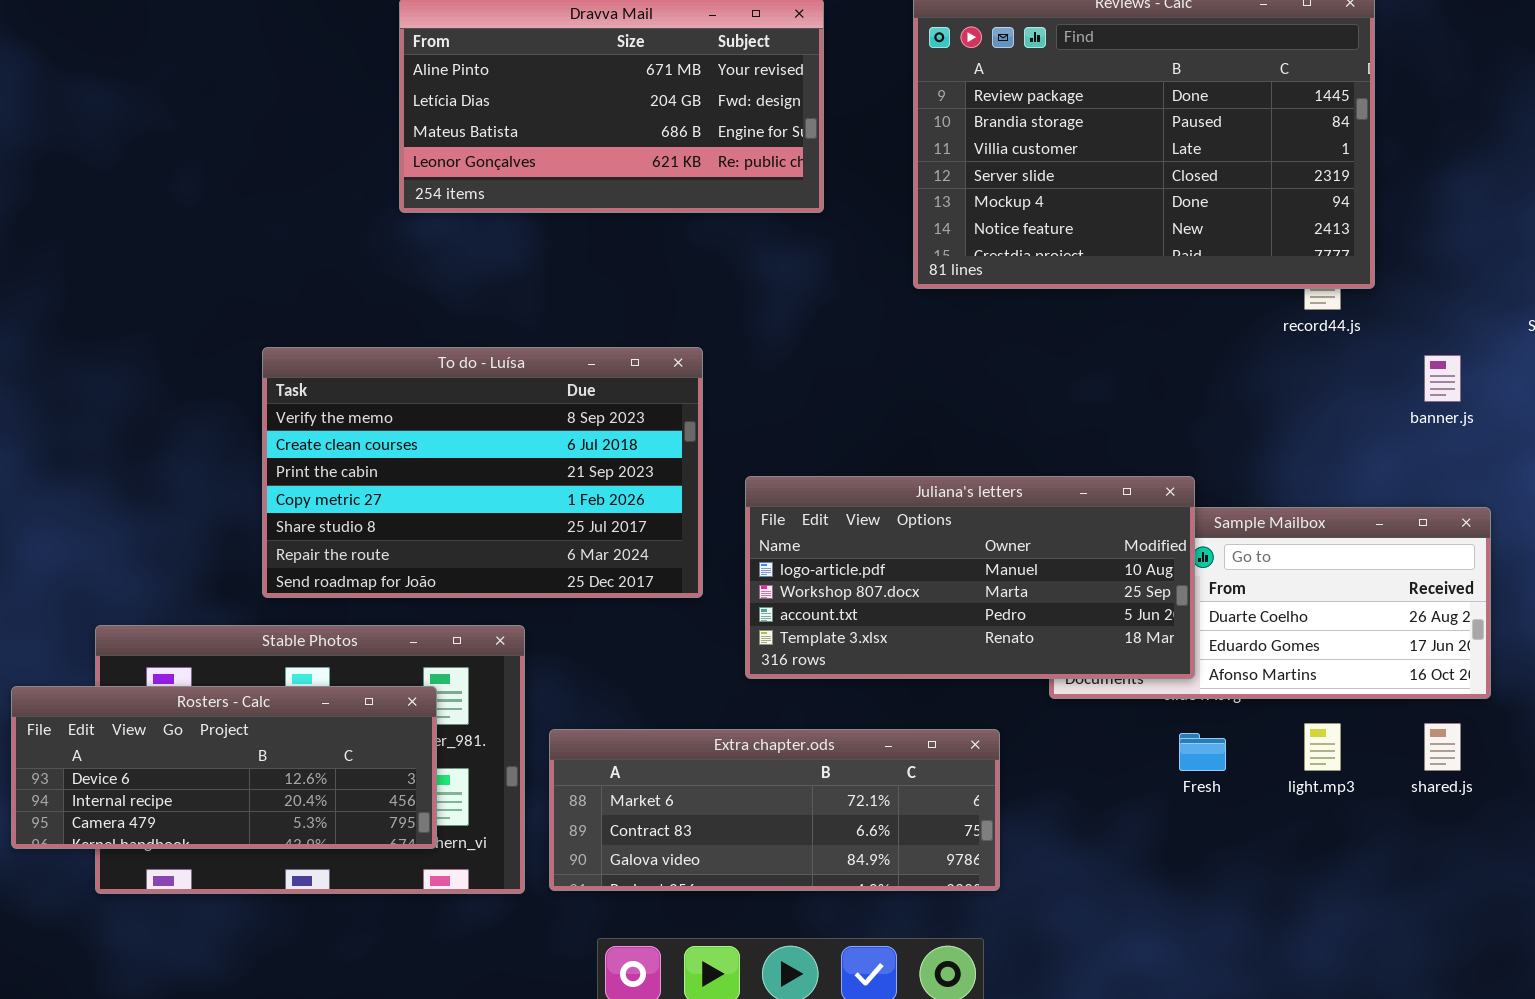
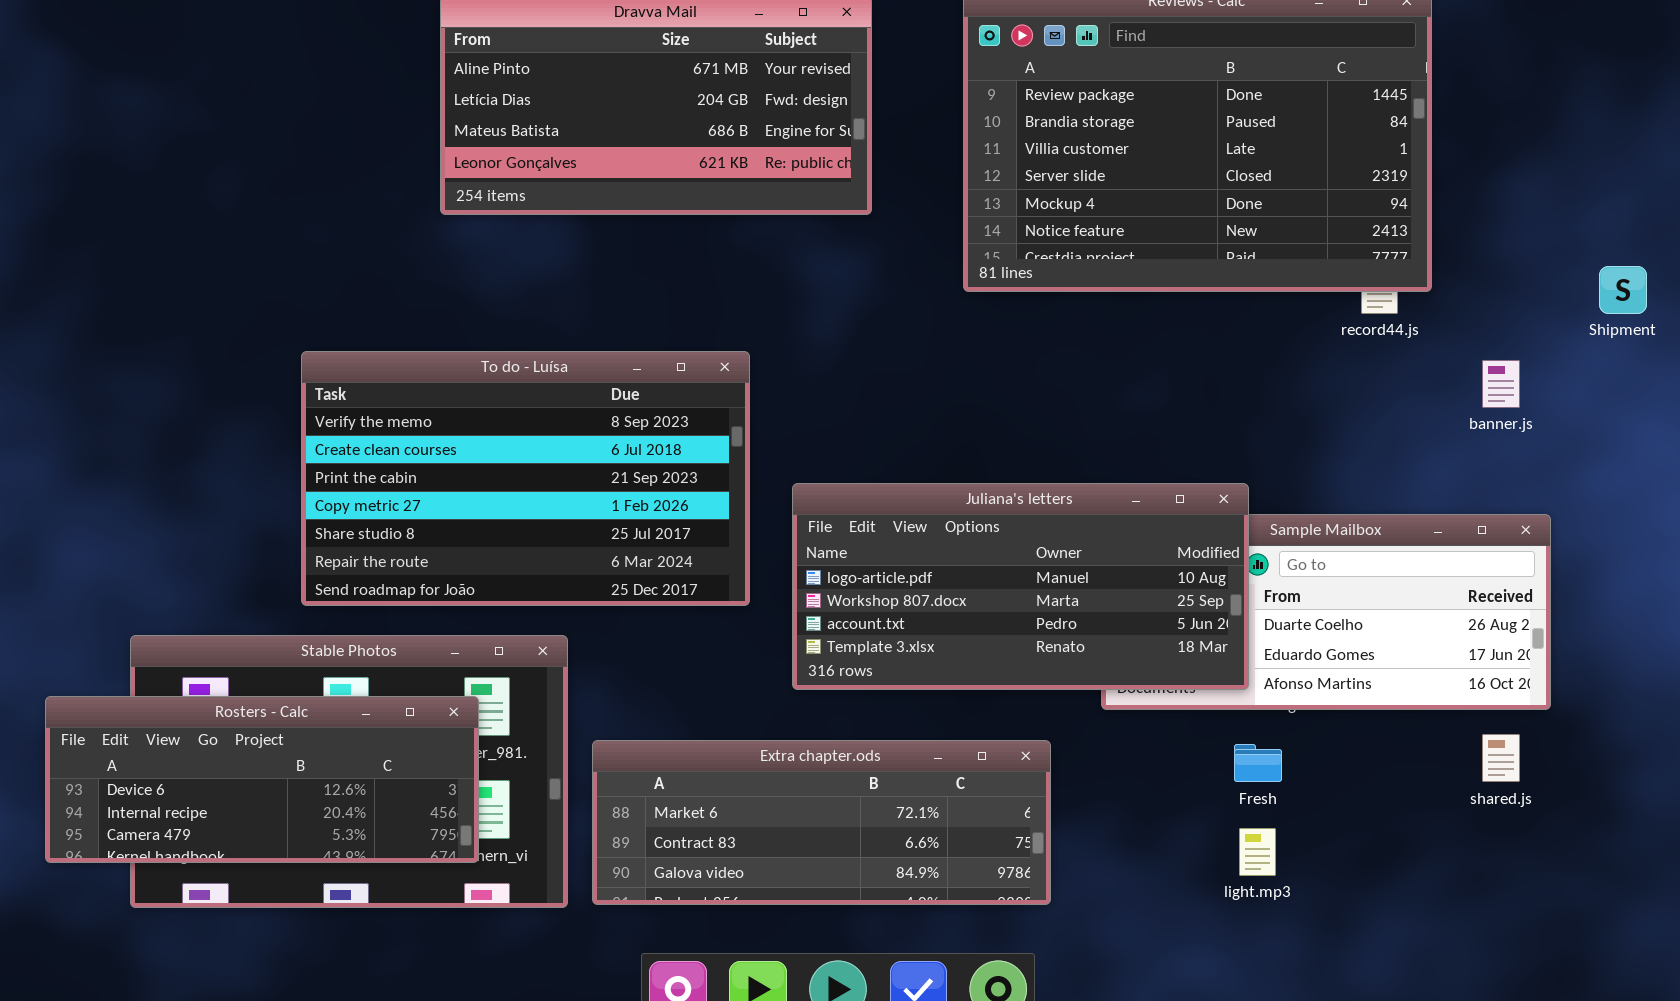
light.mp3: [1304,723,1341,771] -> [1239,828,1276,876], moved

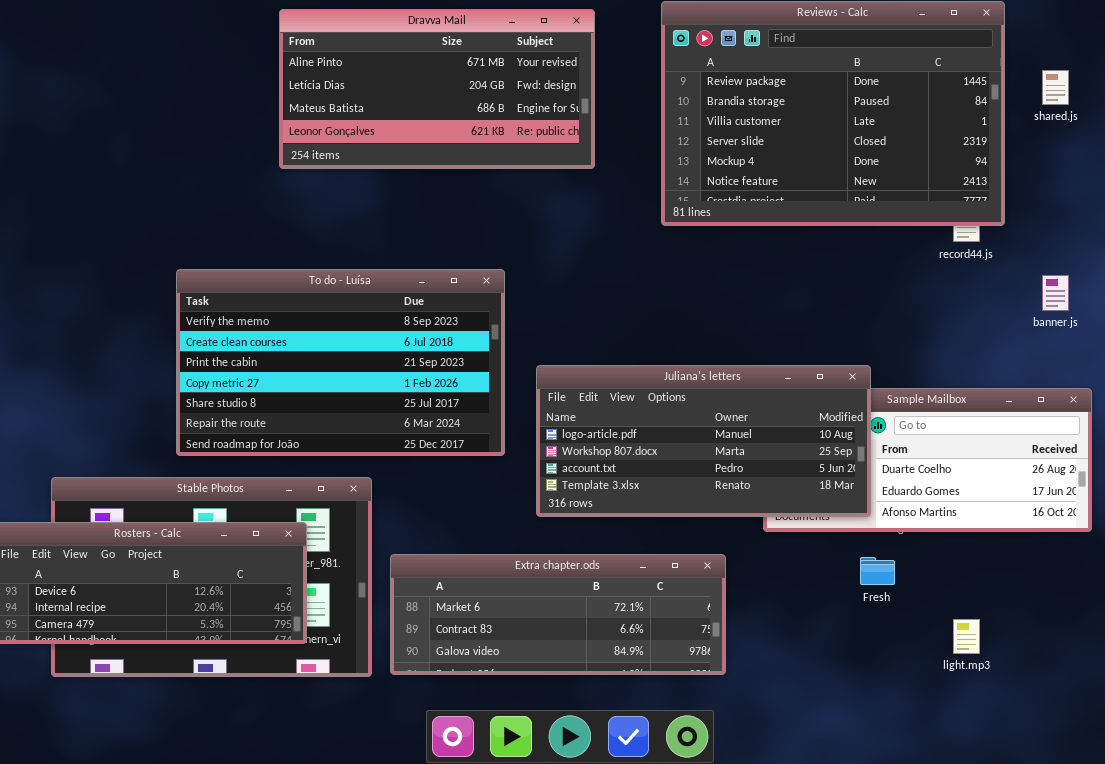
shared.js: [1482,734,1520,782] -> [1042,70,1069,105], moved
light.mp3: [1239,828,1276,876] -> [953,619,980,654], moved

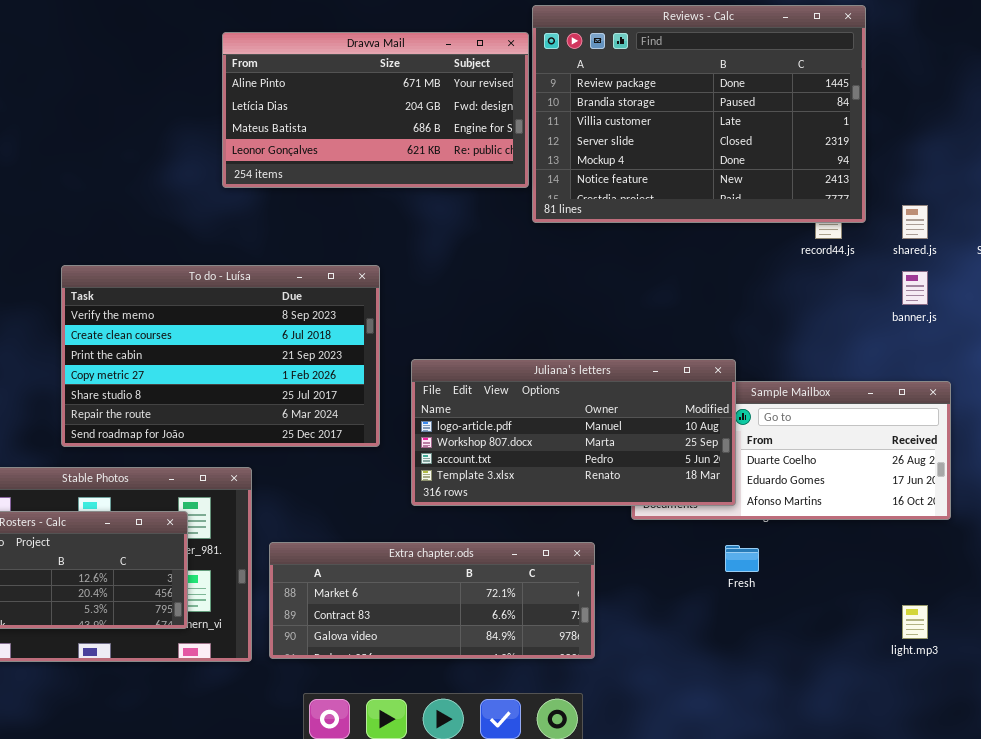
Dravva Mail: [279,9,595,169] -> [222,32,529,188], moved
shared.js: [1042,70,1069,105] -> [902,205,928,239], moved
light.mp3: [953,619,980,654] -> [902,605,928,639], moved

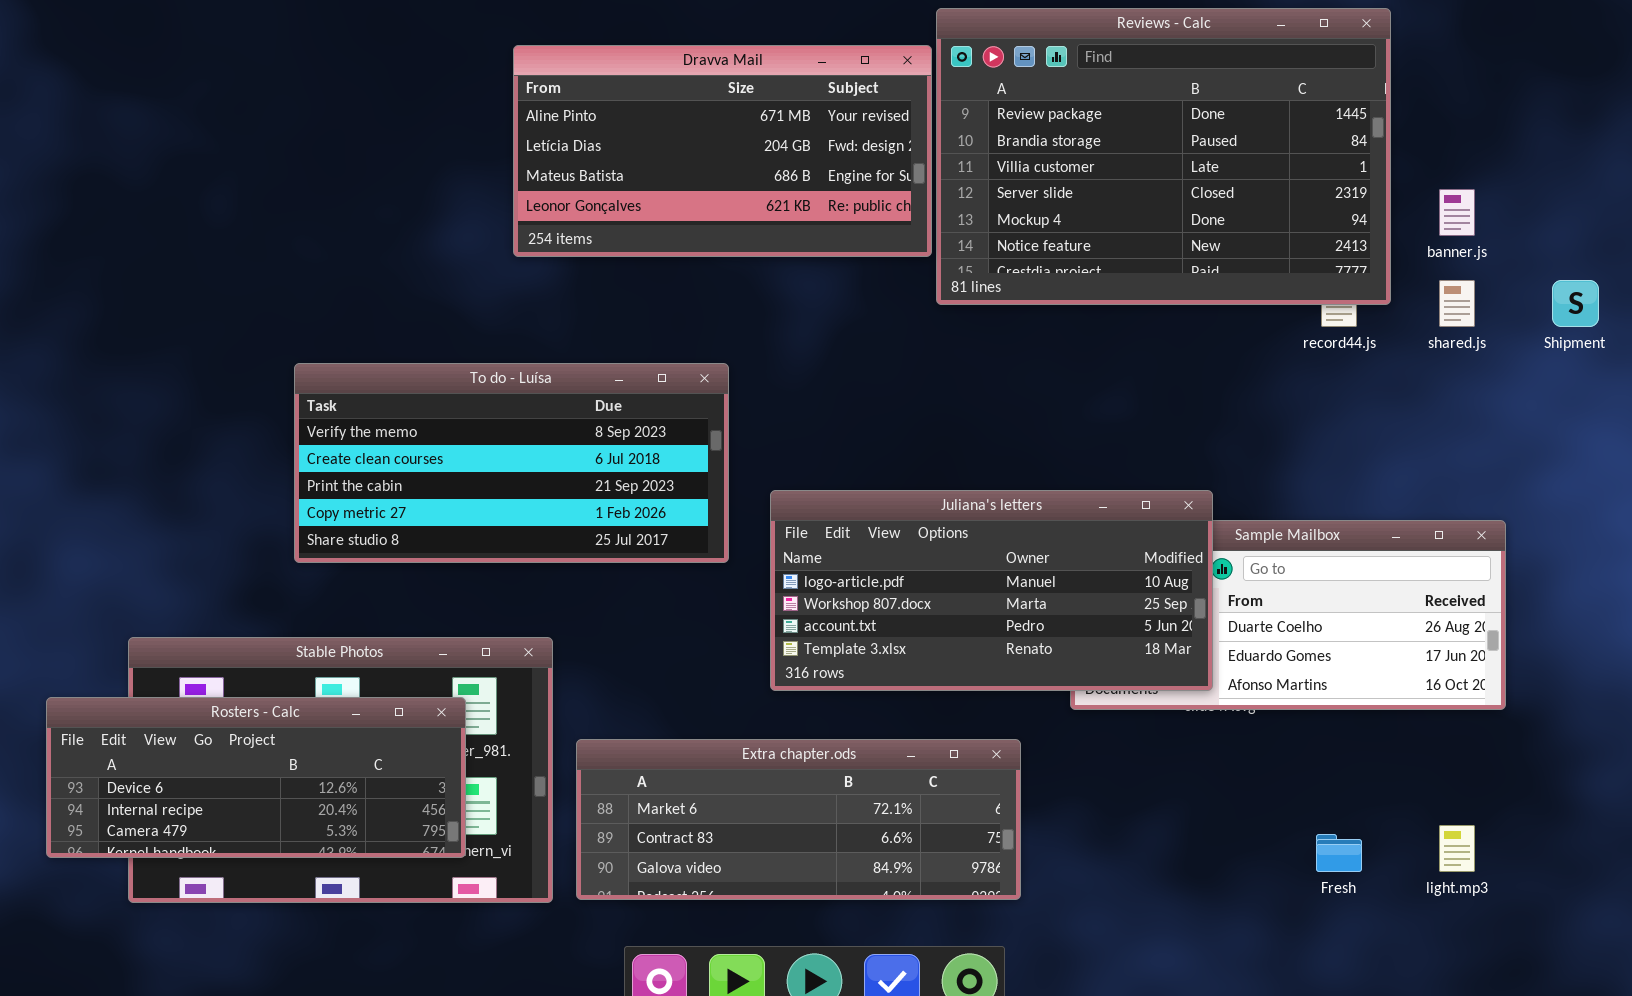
To do - Luísa: [61,265,380,447] -> [294,363,729,563], resized
banner.js: [902,271,928,305] -> [1439,189,1475,236], moved
Fresh: [725,545,759,572] -> [1316,834,1362,872], moved

